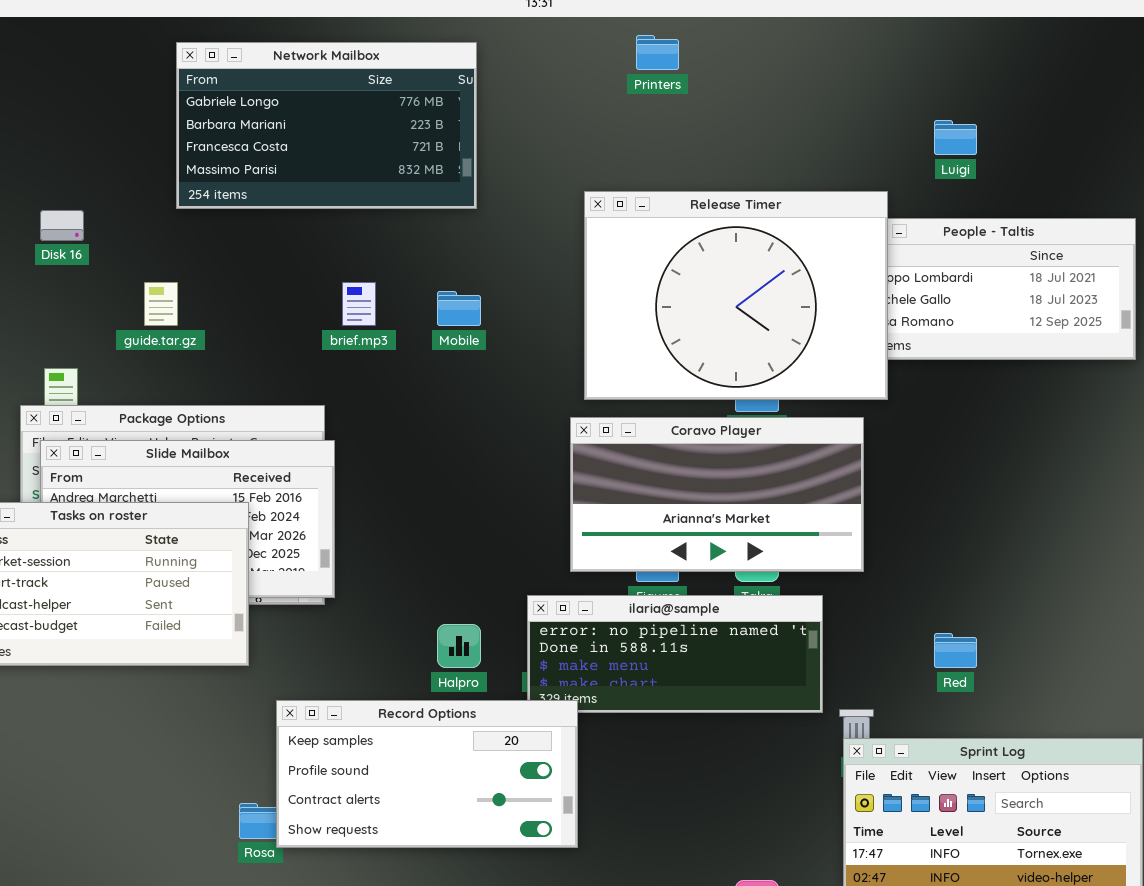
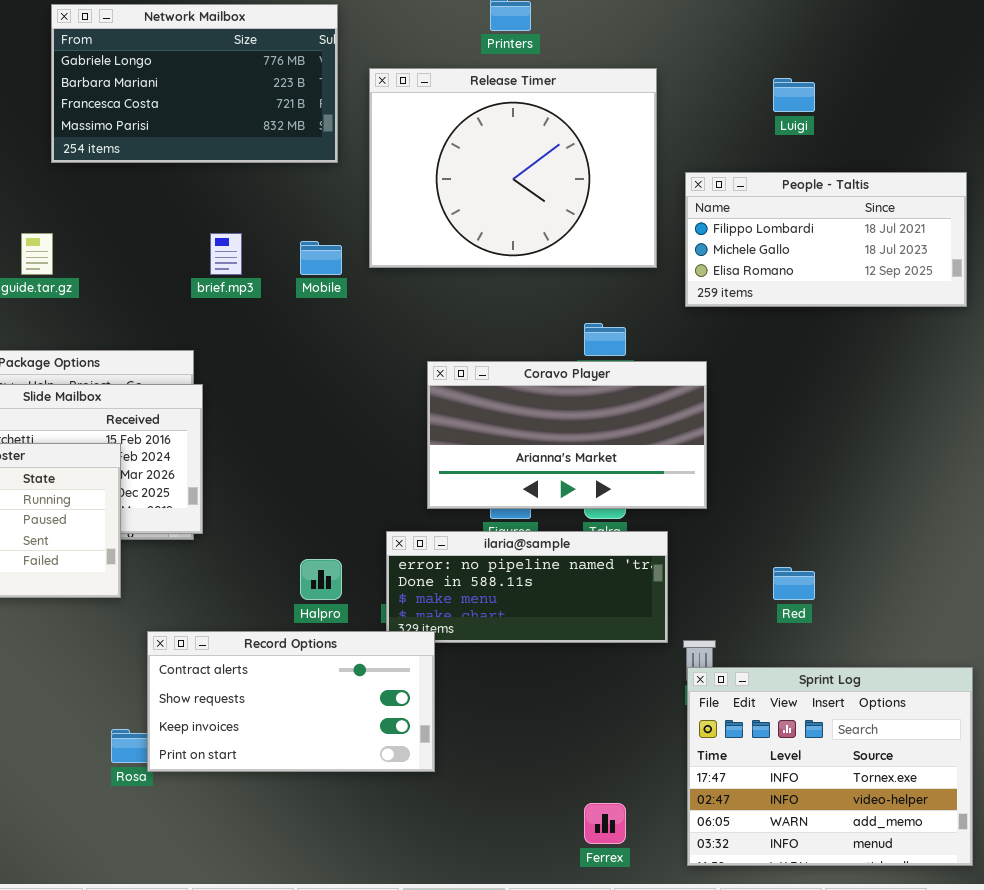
Release Timer: [584,191,888,400] -> [369,68,657,268], moved
Record Options: [276,700,578,848] -> [147,631,435,772], scrolled down 2 rows

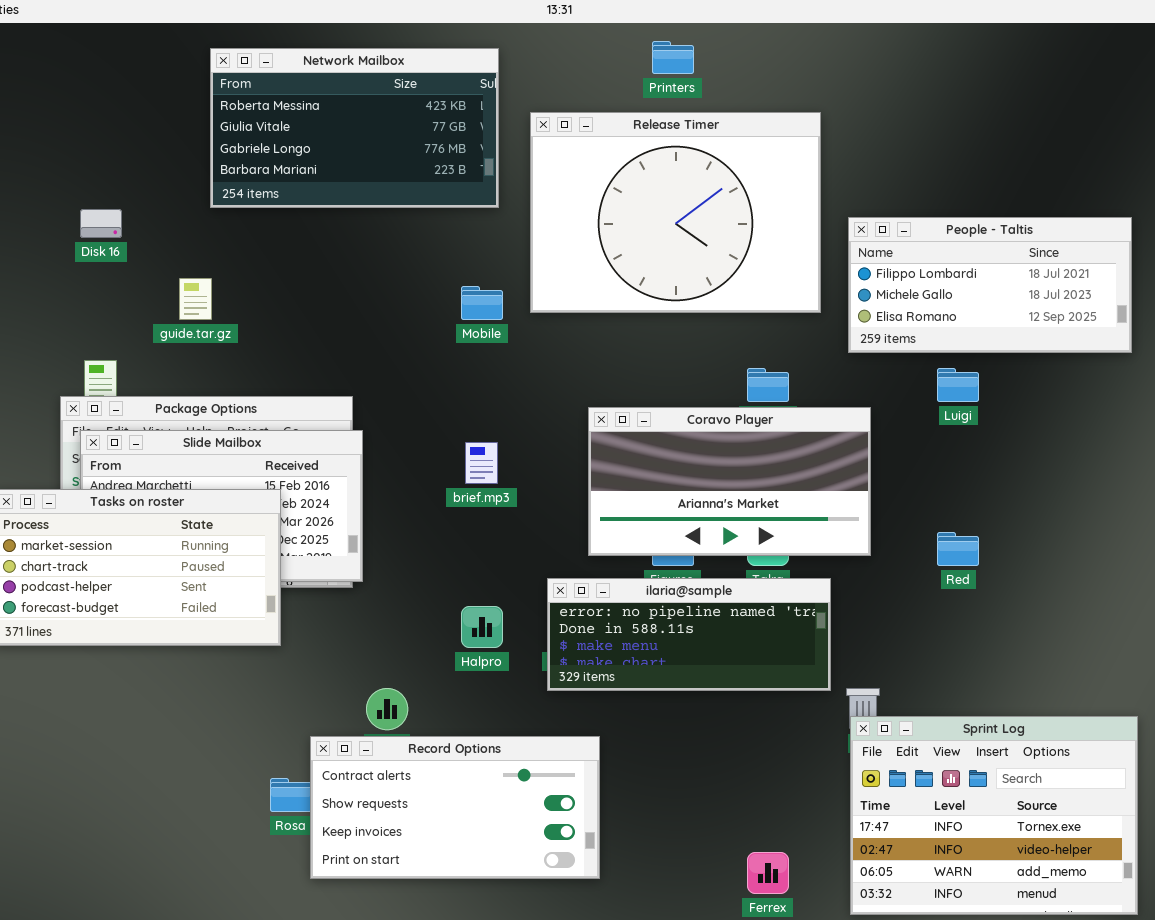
Network Mailbox: [51,4,338,163] -> [210,48,499,208], scrolled up 2 rows
Luigi: [773,78,815,112] -> [937,368,979,402], moved
brief.mp3: [210,233,242,275] -> [465,442,498,484], moved
Red: [773,567,815,600] -> [937,532,979,566], moved
Record Options: [147,631,435,772] -> [310,736,600,879], moved

